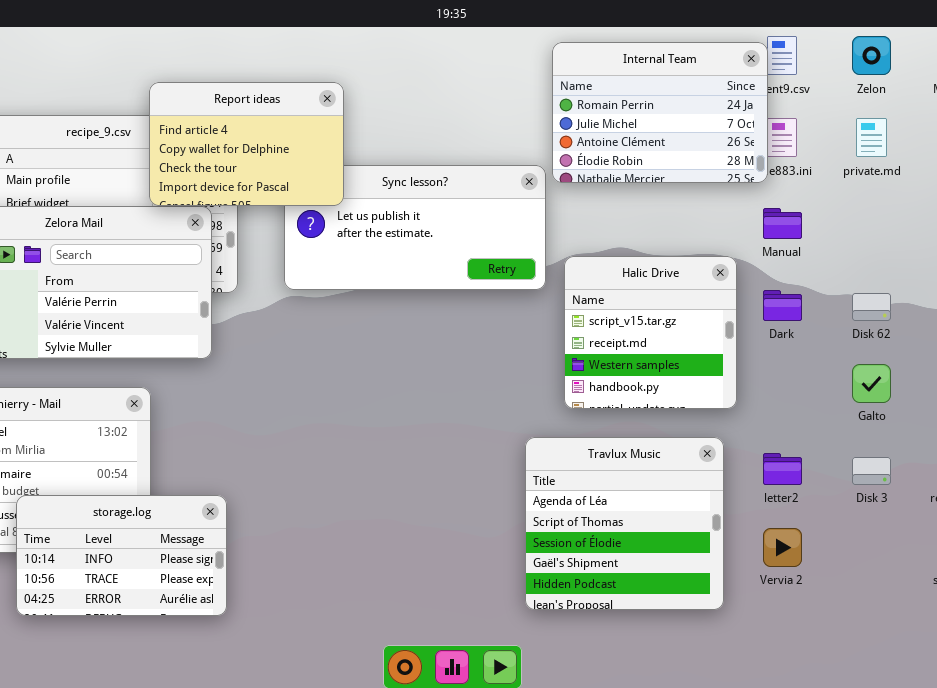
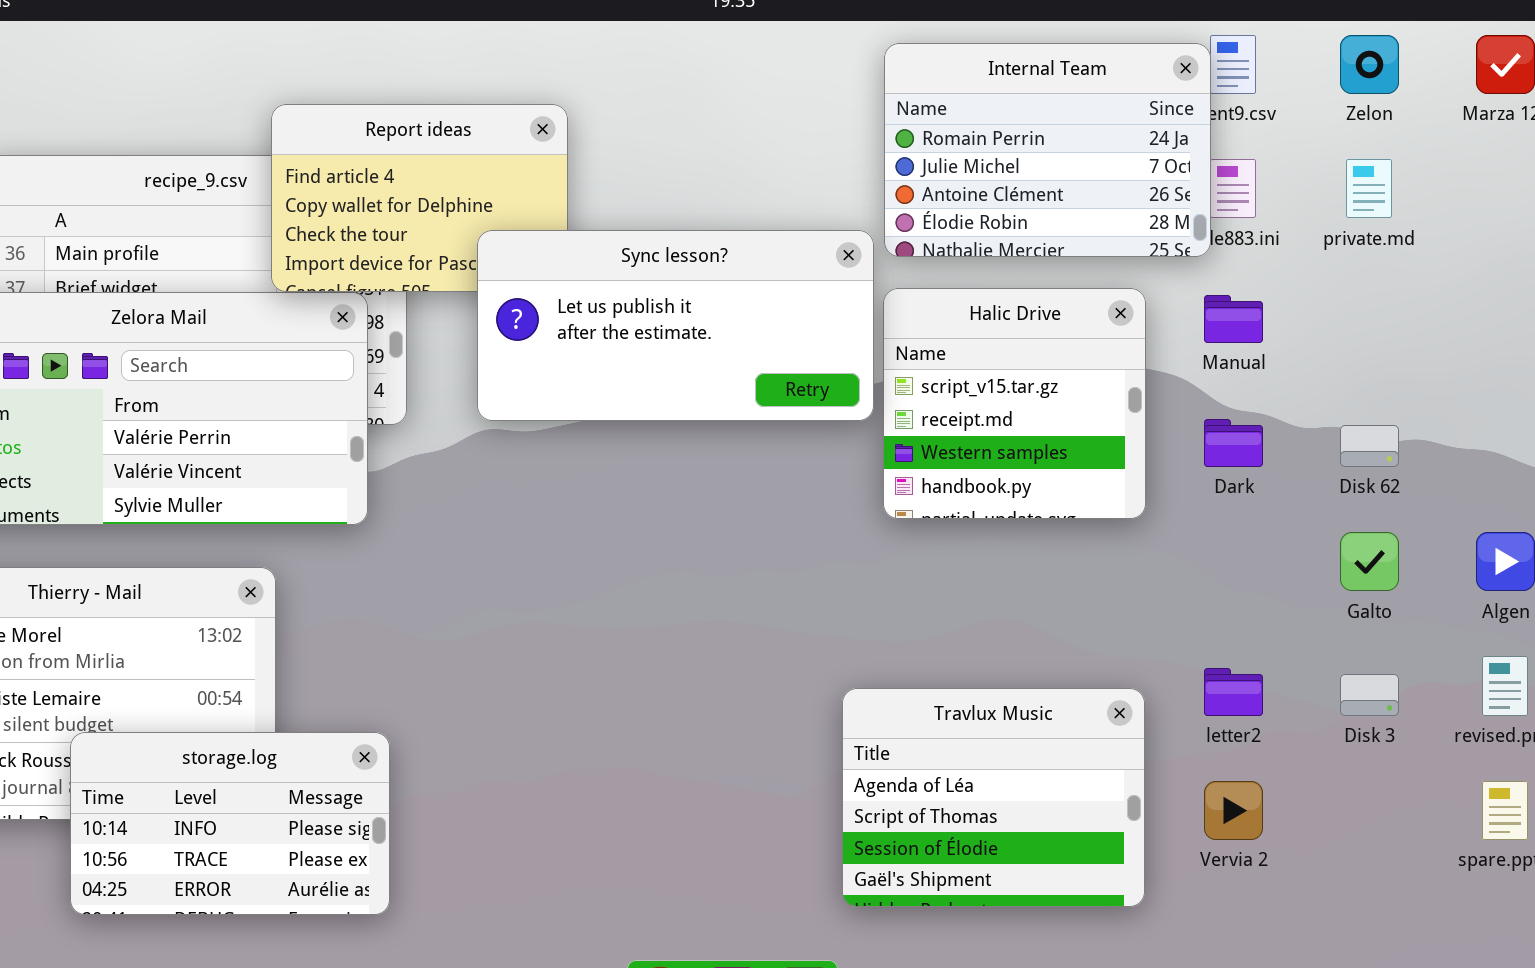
Sync lesson?: [284,165,546,290] -> [477,230,874,421], raised
Halic Drive: [564,256,737,409] -> [883,288,1146,519], moved
Travlux Music: [525,437,724,610] -> [842,688,1145,907], resized

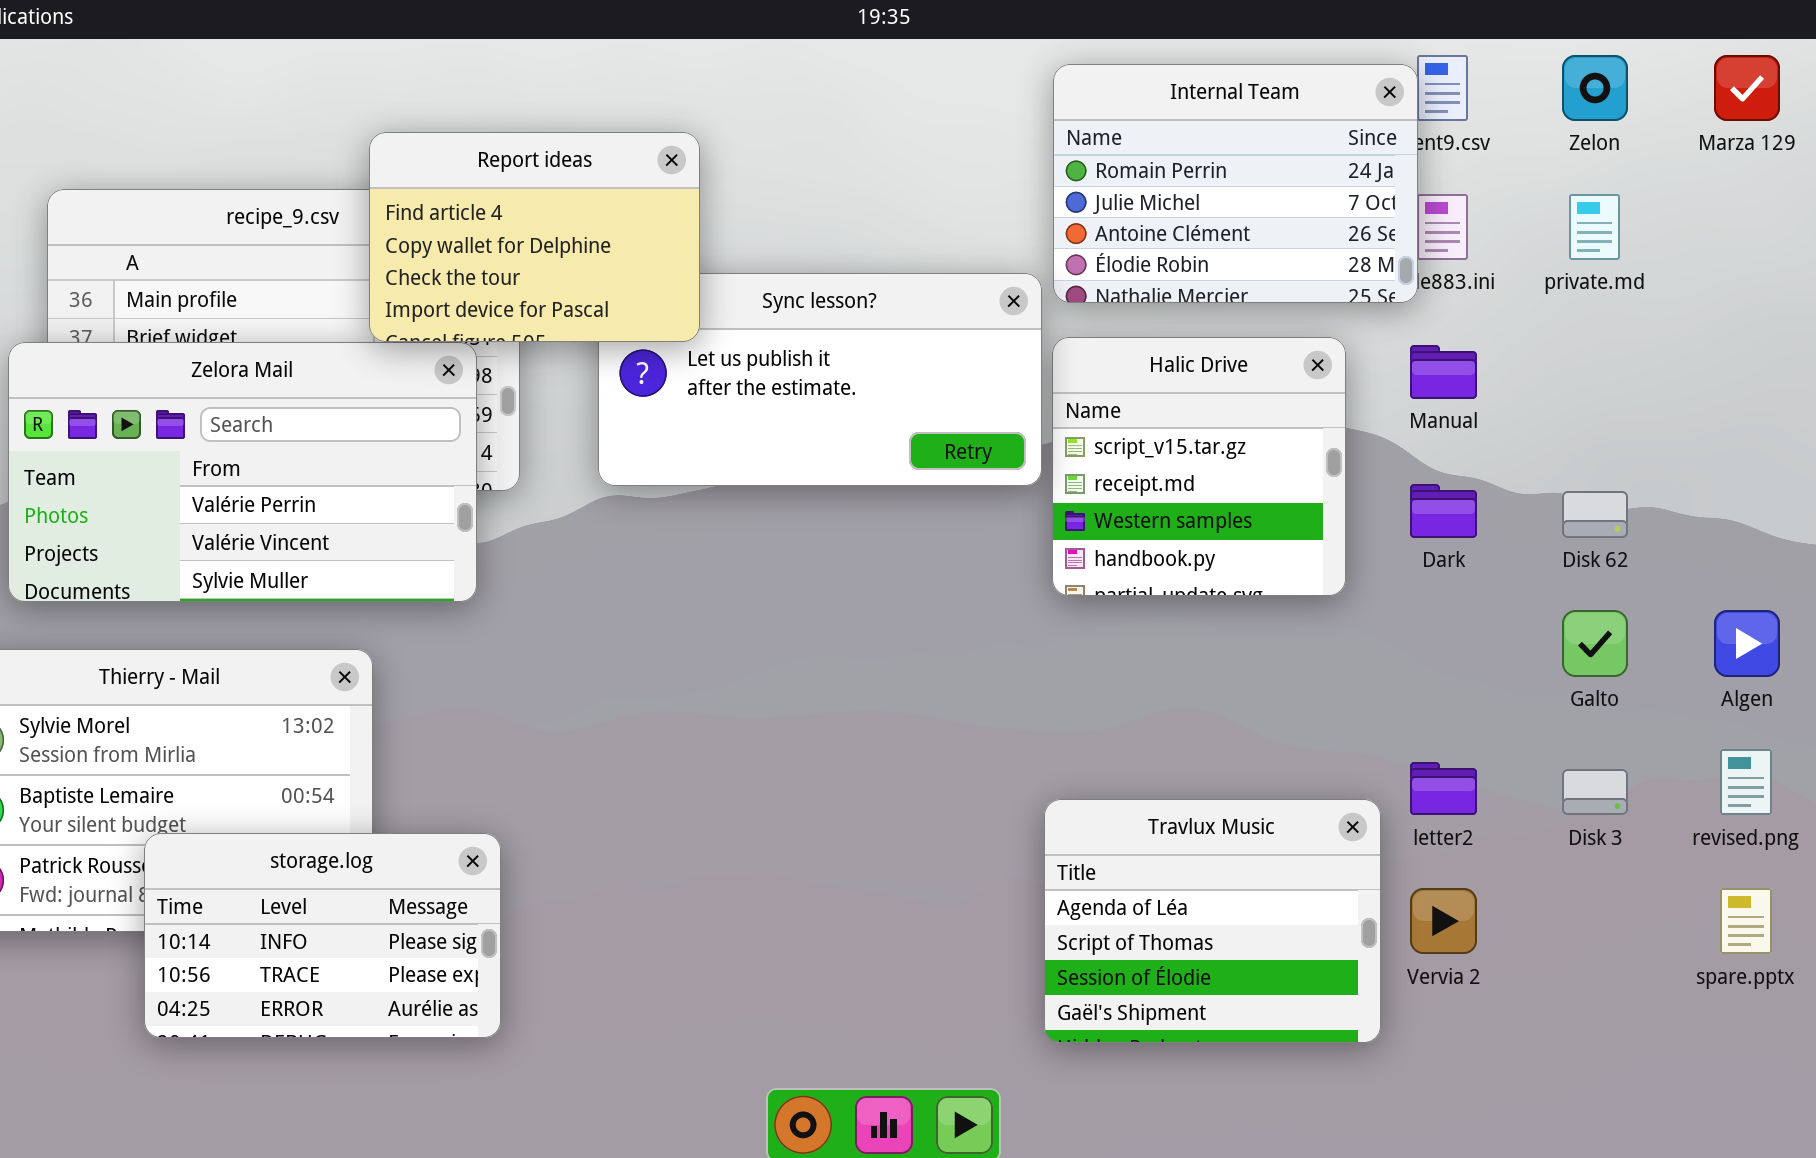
Report ideas: [271,104,568,292] -> [369,132,700,342], raised
Travlux Music: [842,688,1145,907] -> [1044,799,1381,1043], moved

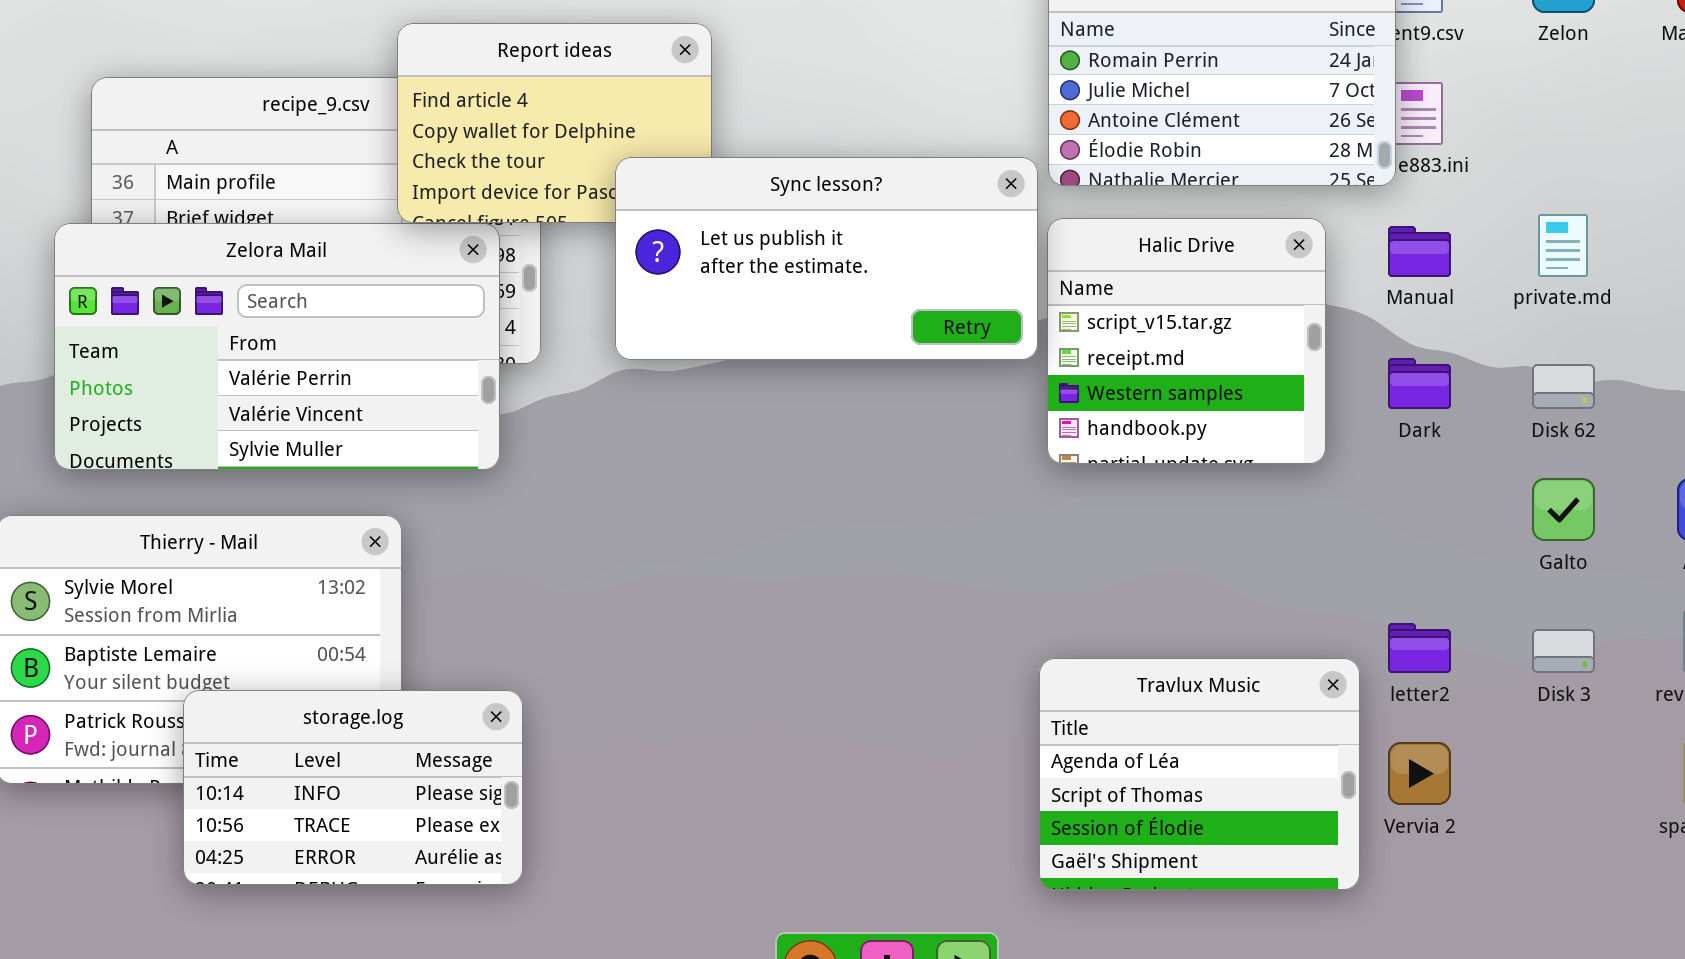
private.md: [1569,194,1620,260] -> [1538,214,1588,277], moved
Sync lesson?: [598,273,1042,486] -> [615,157,1038,360], raised

